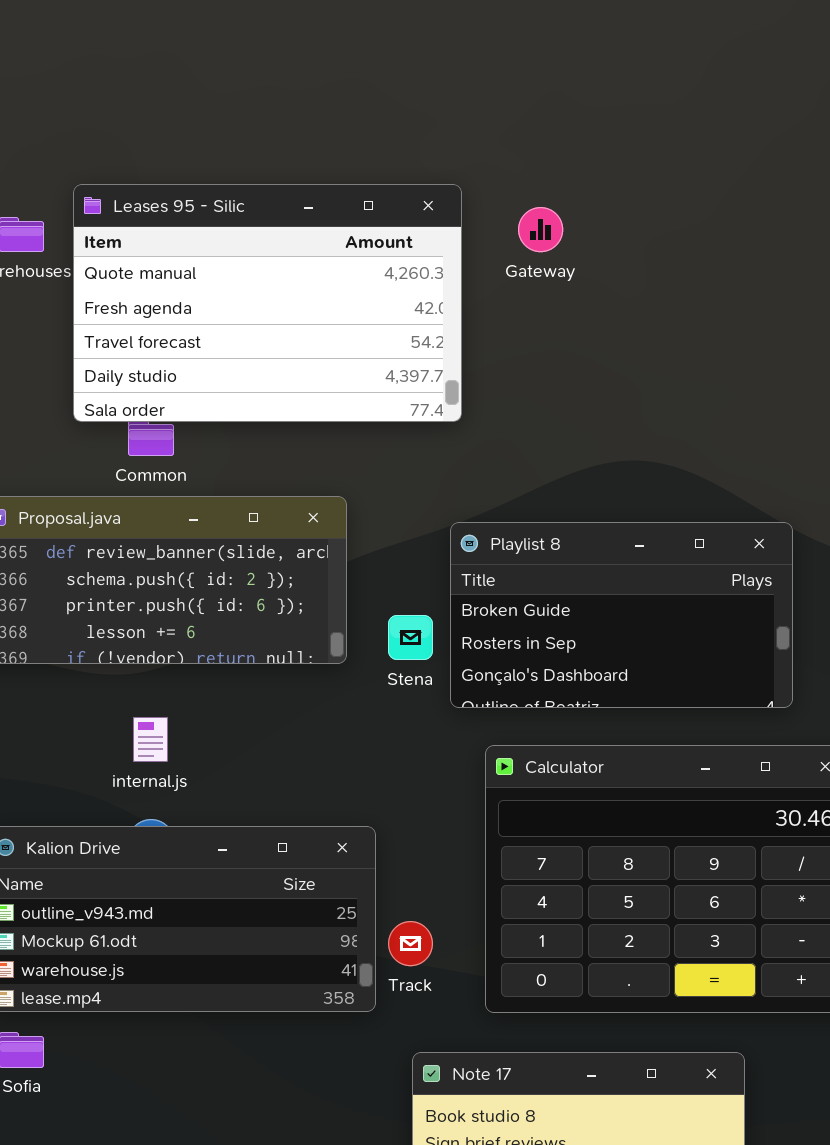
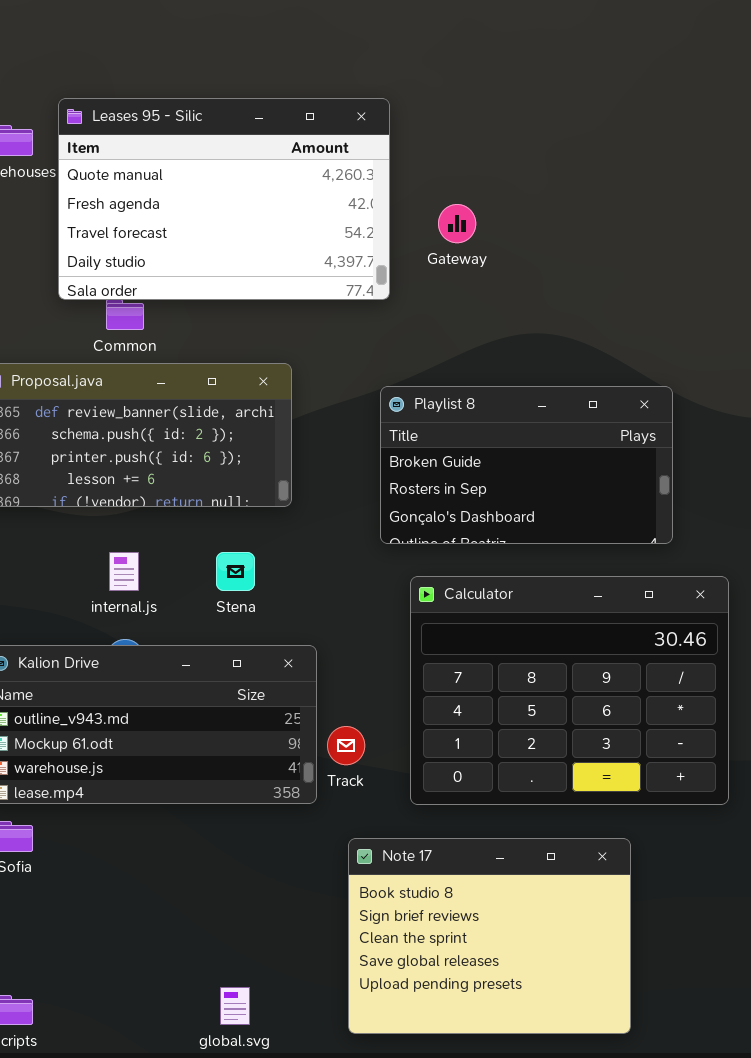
Gateway: [518,207,563,252] -> [438,204,476,243], moved
Stena: [388,615,433,660] -> [216,552,255,591], moved

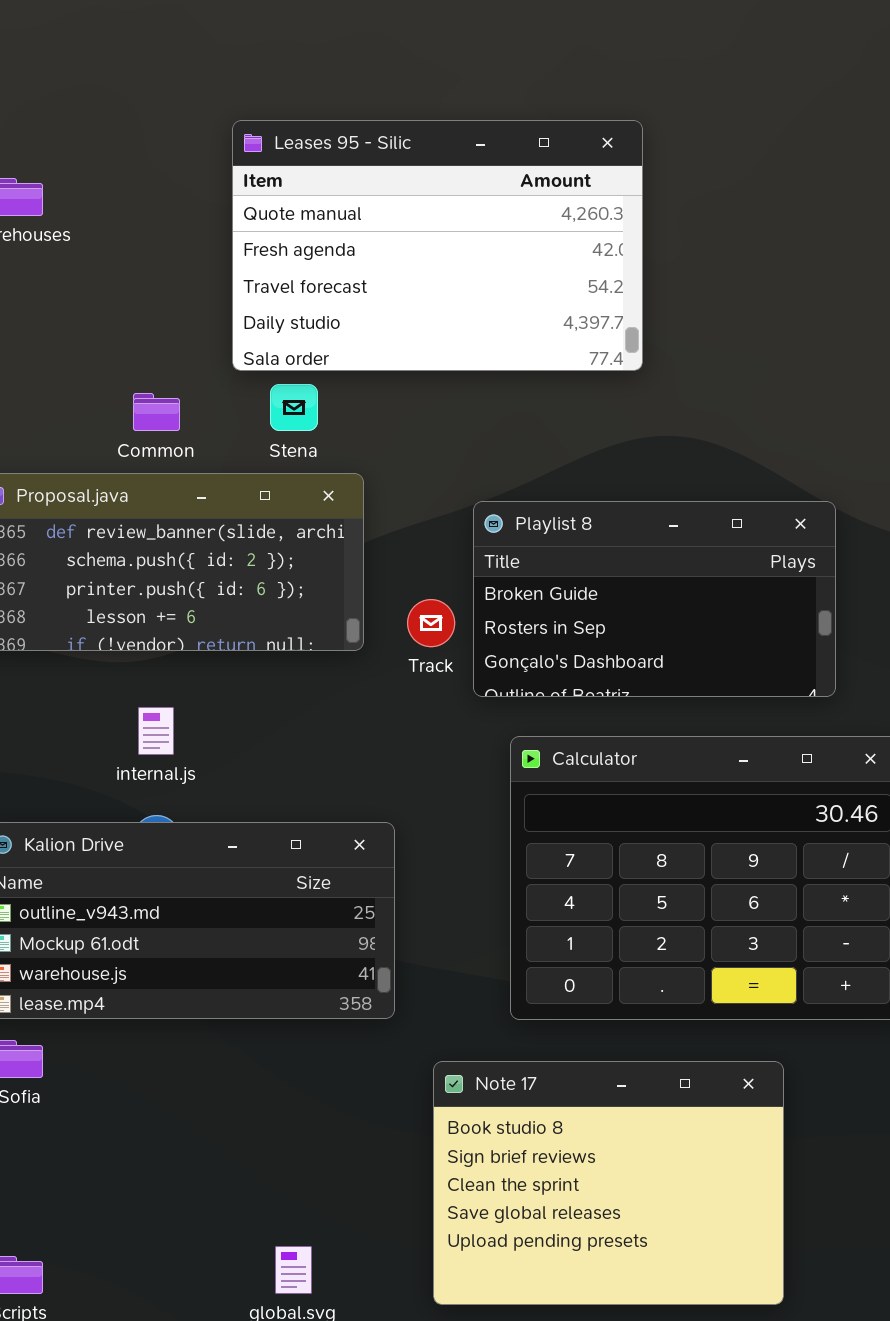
Leases 95 - Silic: [58,98,390,300] -> [232,120,643,371], moved
Stena: [216,552,255,591] -> [270,384,318,431], moved
Track: [327,726,365,765] -> [407,599,455,647], moved

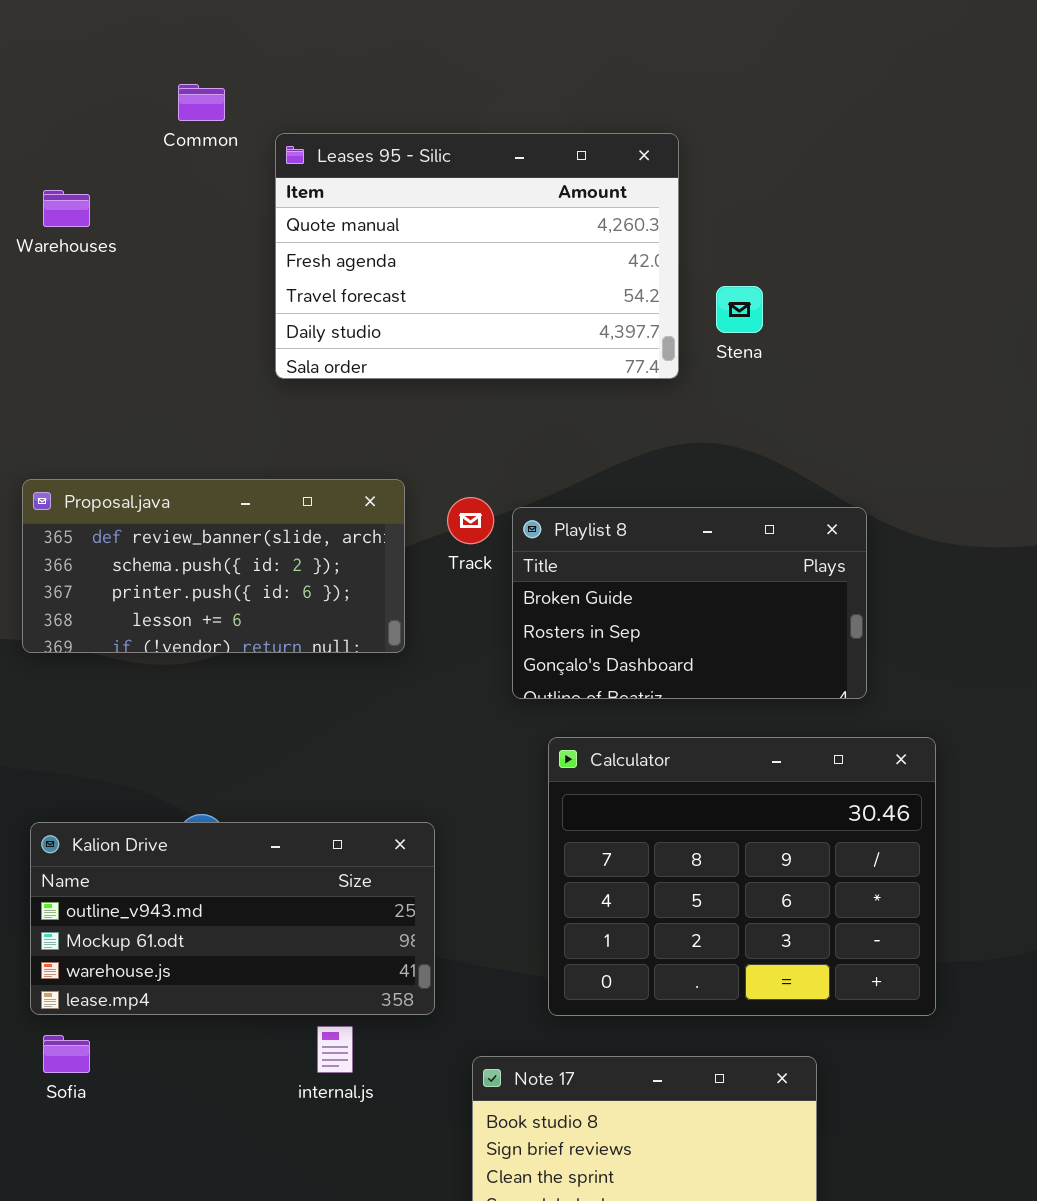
Stena: [270,384,318,431] -> [716,286,763,333], moved
Common: [133,393,180,431] -> [178,84,225,121], moved
Track: [407,599,455,647] -> [447,497,494,544], moved
internal.js: [138,707,174,755] -> [317,1026,353,1073], moved

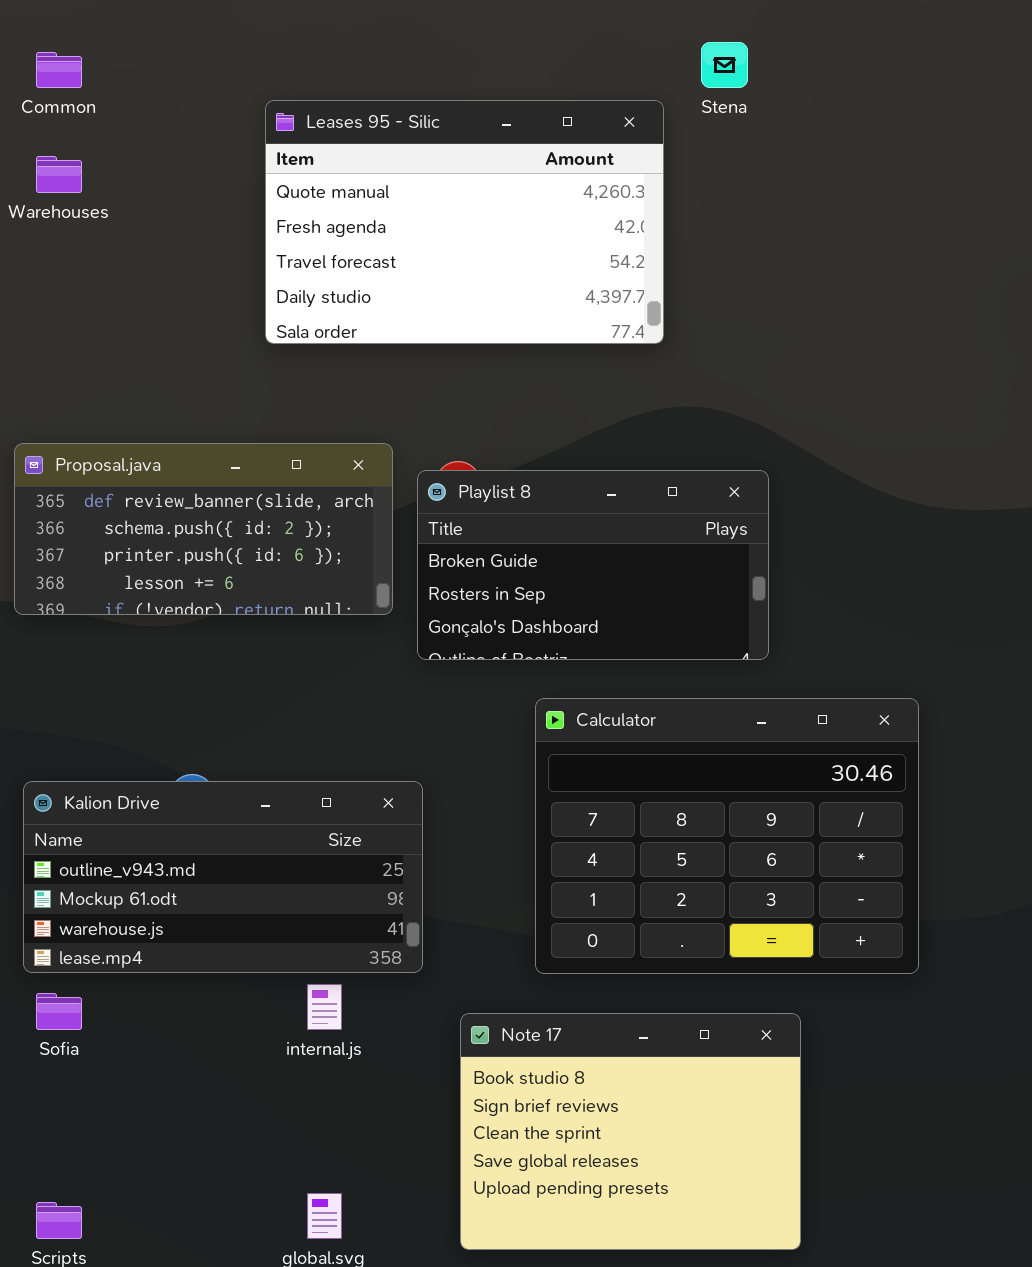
Common: [178,84,225,121] -> [36,52,82,88], moved
Stena: [716,286,763,333] -> [701,42,748,88], moved
Playlist 8: [512,507,867,699] -> [417,470,769,660], moved

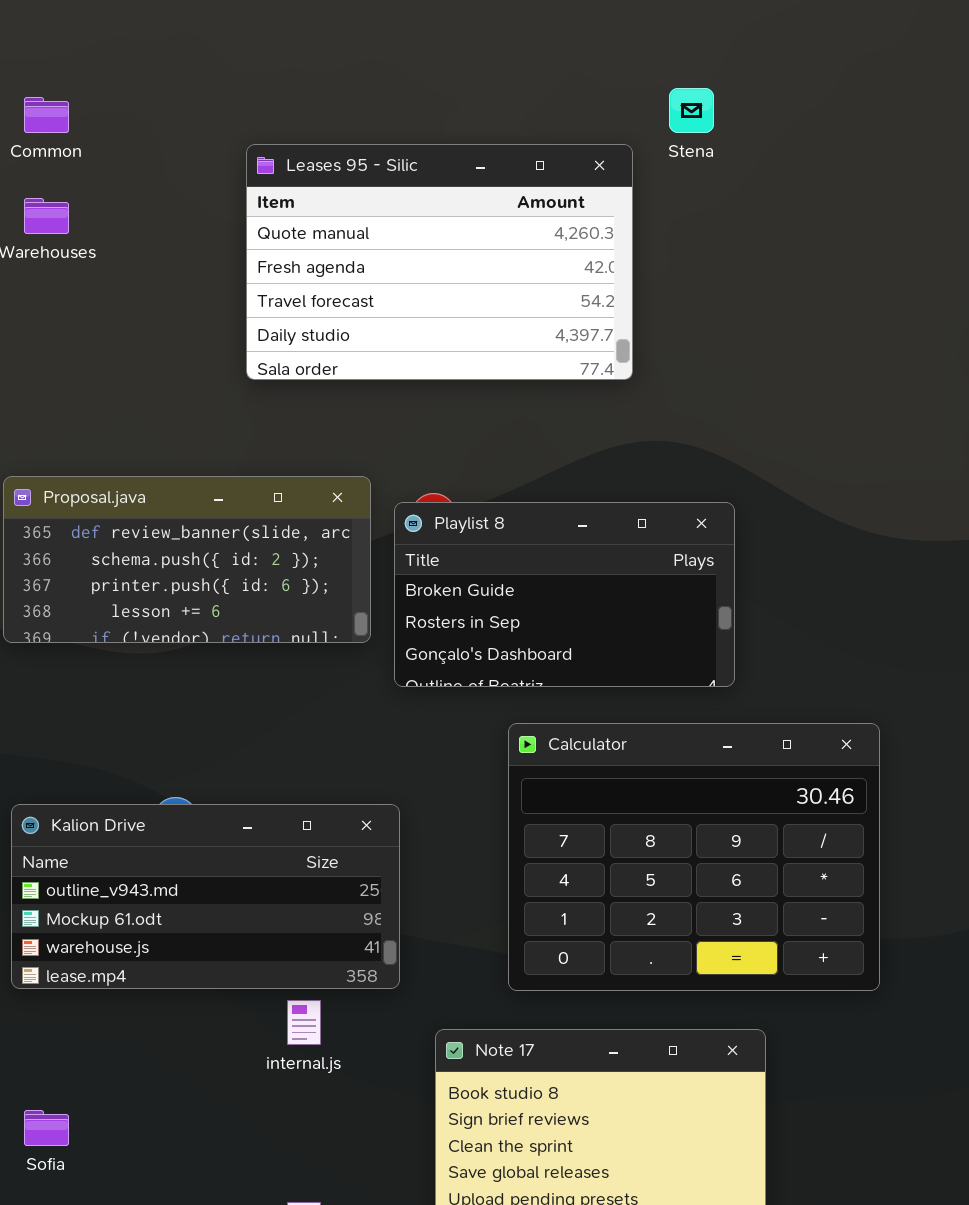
Sofia: [36,993,82,1030] -> [24,1110,69,1146], moved

